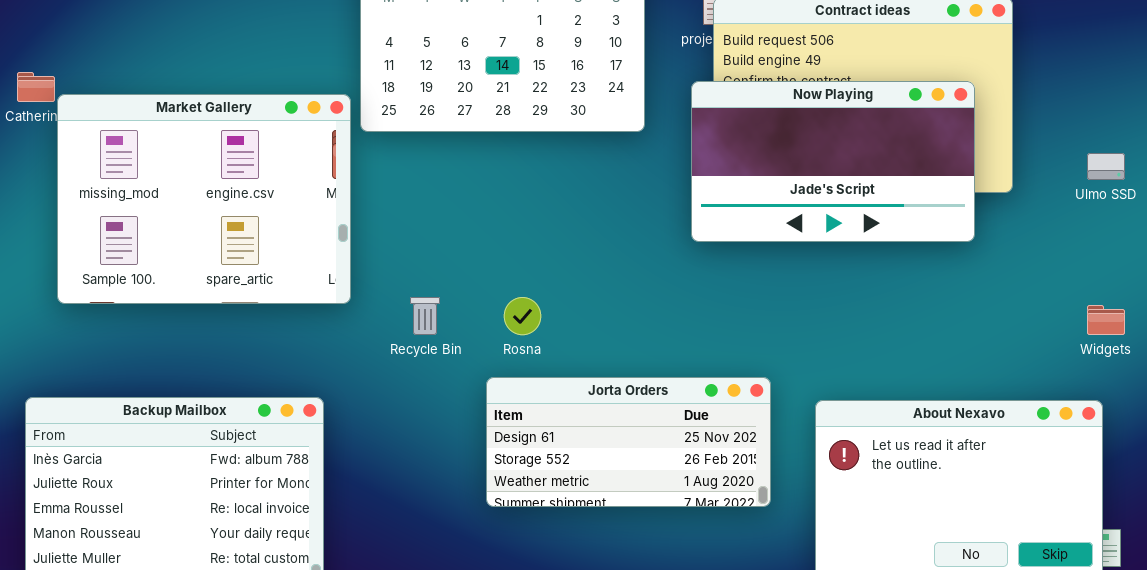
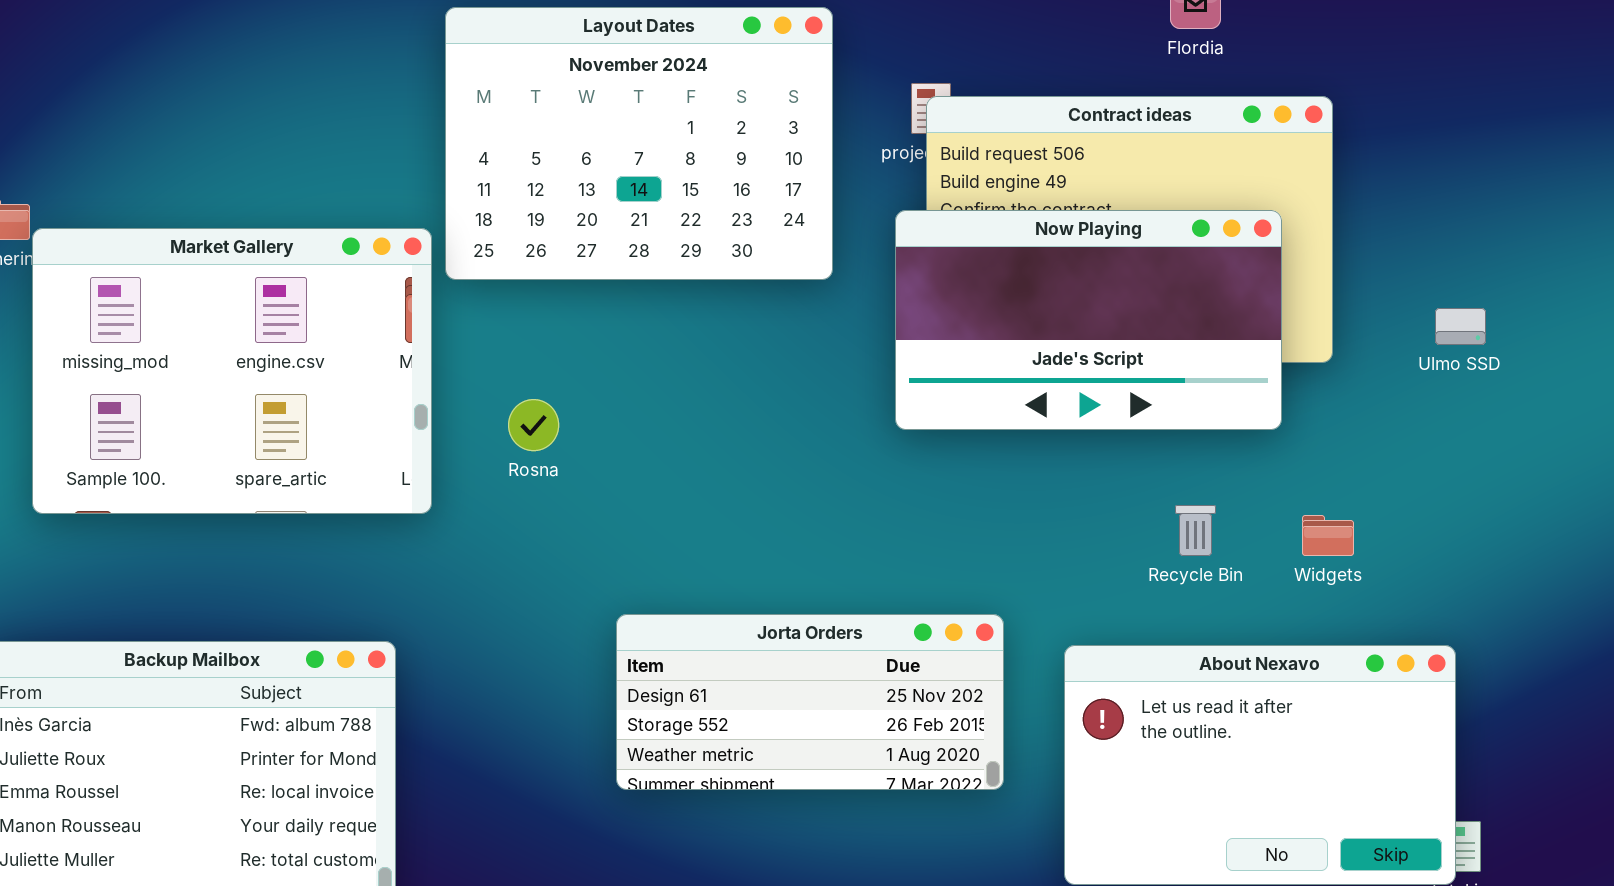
Recycle Bin: [410,297,440,335] -> [1175,505,1216,556], moved
Rosna: [504,297,541,335] -> [508,399,559,451], moved
Widgets: [1087,305,1125,335] -> [1302,515,1354,556], moved

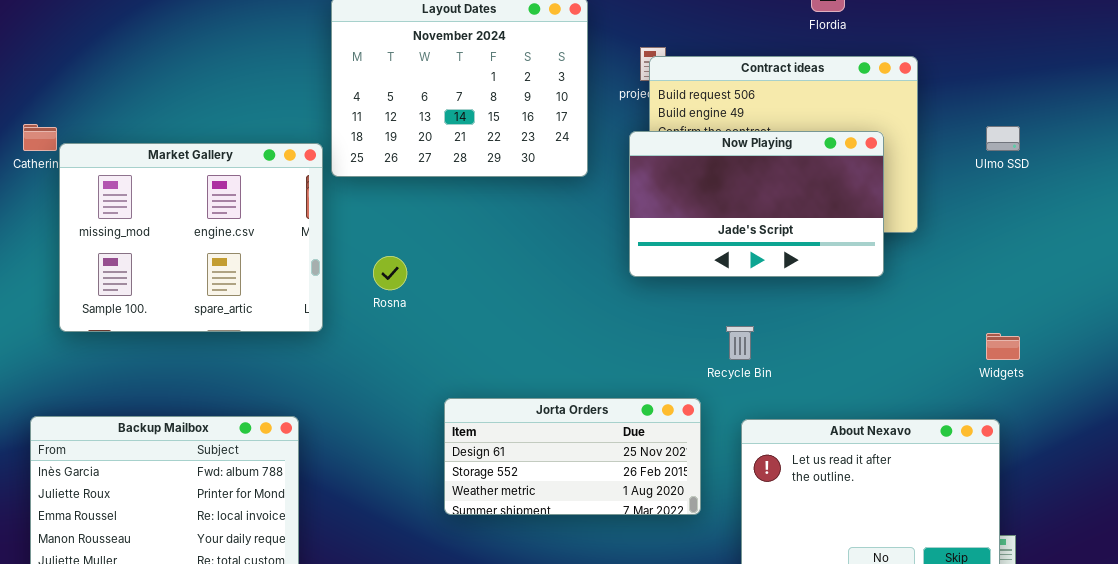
Ulmo SSD: [1435,308,1486,345] -> [986,126,1020,151], moved
Recycle Bin: [1175,505,1216,556] -> [726,326,754,360], moved
Widgets: [1302,515,1354,556] -> [986,333,1020,360], moved

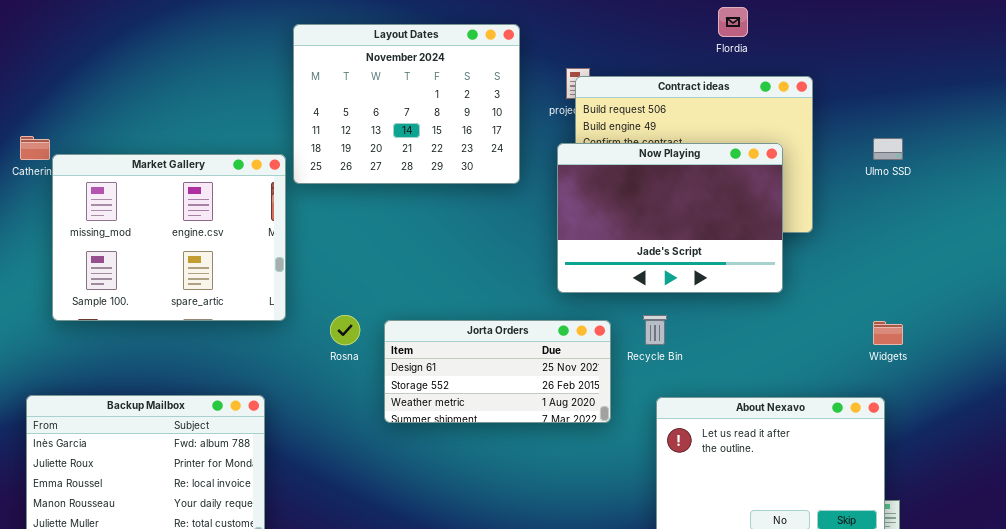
Now Playing: [629,131,884,277] -> [557,143,783,293], resized
Rosna: [373,256,407,290] -> [330,315,360,345], moved
Jorta Orders: [444,398,701,515] -> [384,320,611,423], moved

